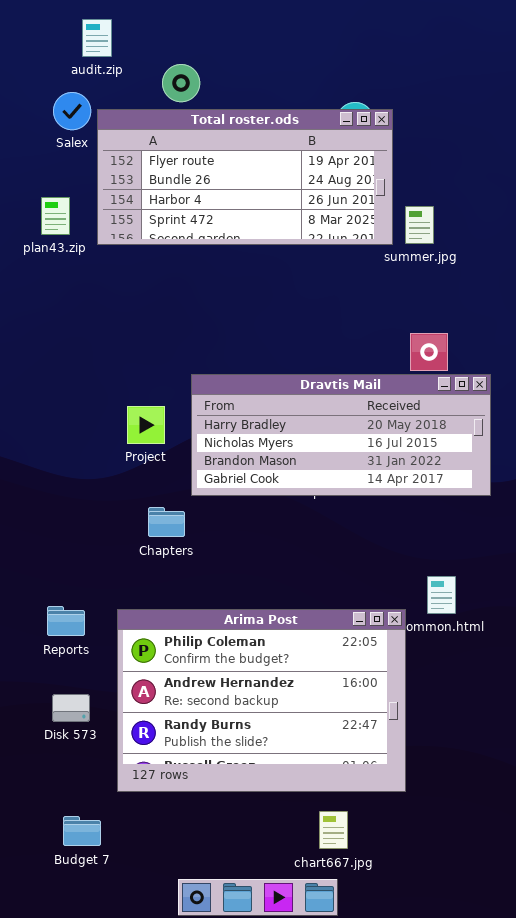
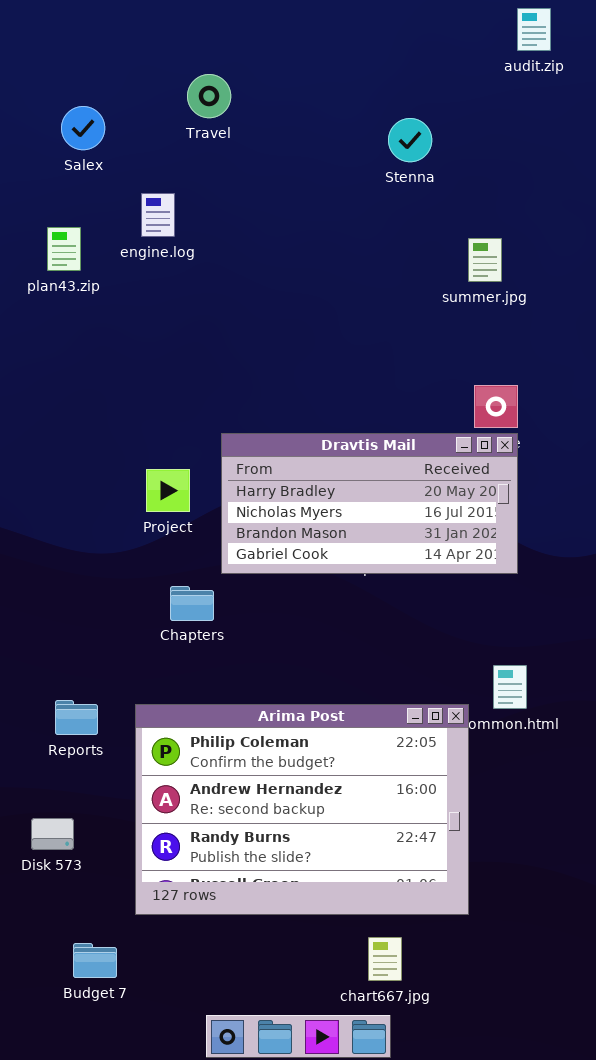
audit.zip: [82,19,112,57] -> [517,8,551,51], moved
Total roster.ods: [97,109,393,245] -> none, closed
Dravtis Mail: [191,374,491,496] -> [221,433,518,574], resized
Disk 573: [52,694,90,722] -> [31,818,74,850], moved

